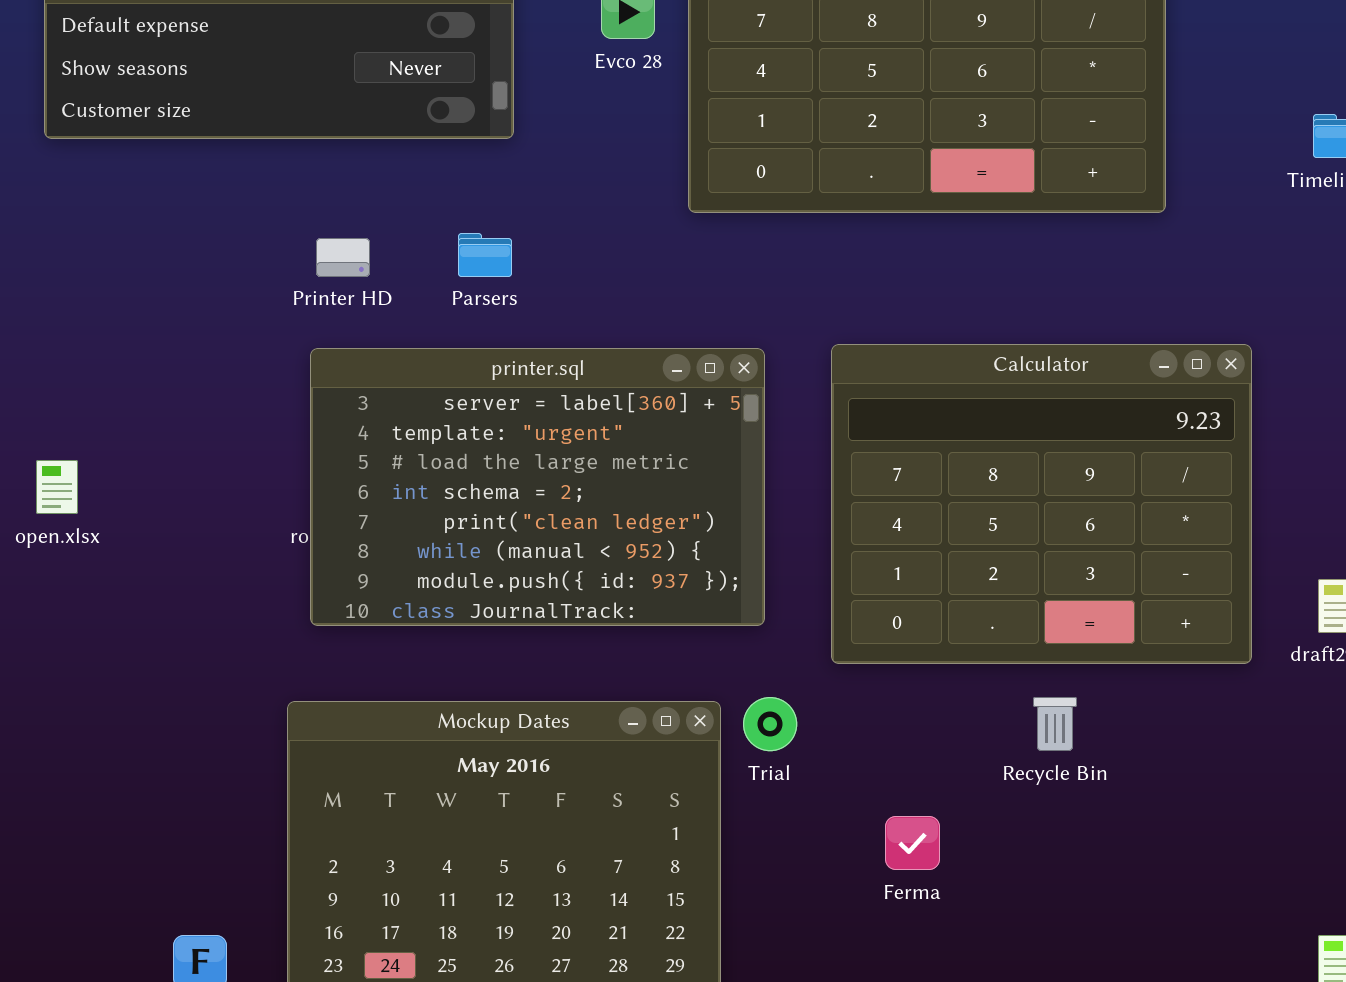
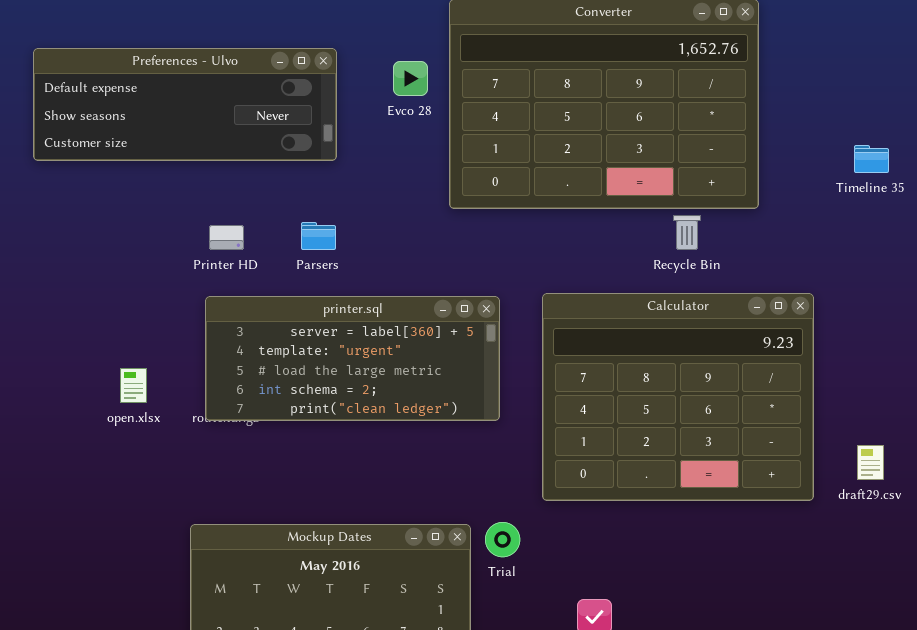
printer.sql: [310,348,765,626] -> [205,296,500,421], resized
open.xlsx: [36,460,78,514] -> [120,368,147,403], moved
Recycle Bin: [1033,697,1077,751] -> [673,215,701,250], moved

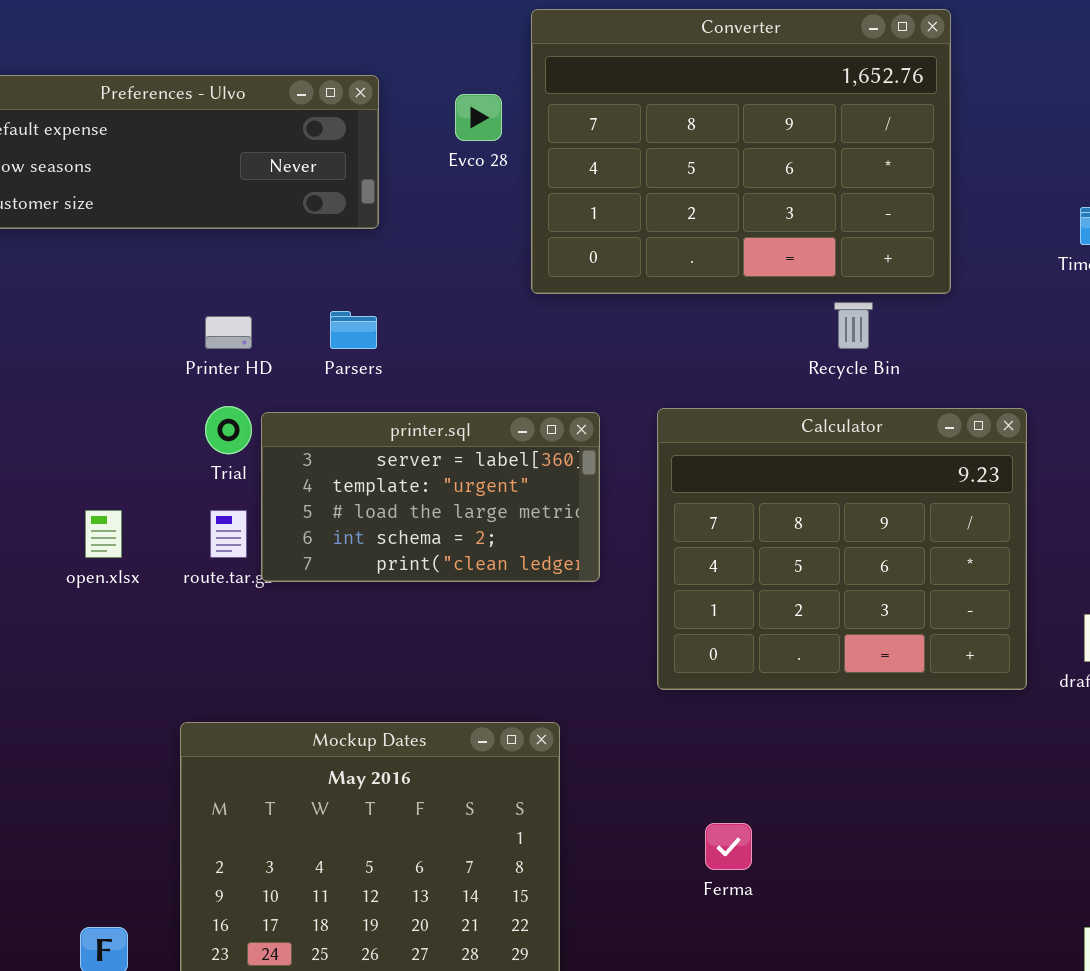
printer.sql: [205,296,500,421] -> [261,412,600,582], resized
Trial: [485,522,520,557] -> [205,406,252,454], moved

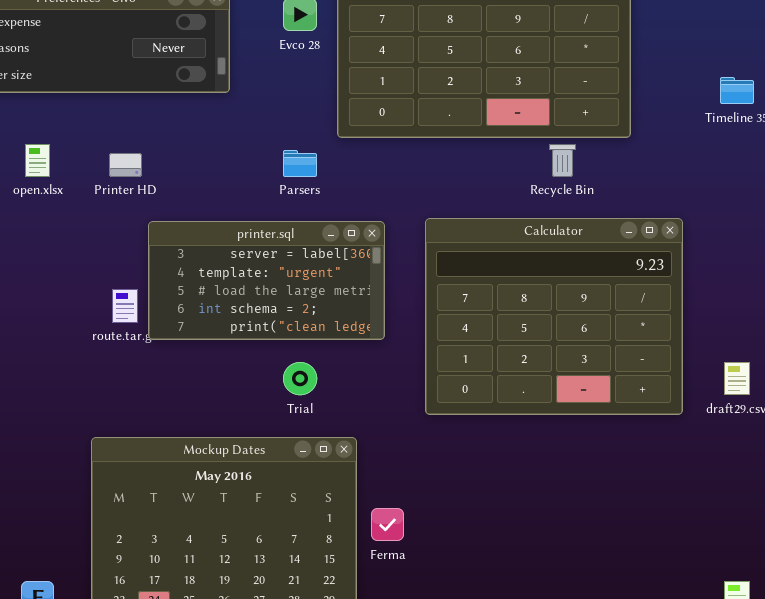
Parsers: [330,311,377,349] -> [283,150,317,177], moved
Trial: [205,406,252,454] -> [283,362,317,395], moved
open.xlsx: [85,510,122,558] -> [25,144,50,177], moved
Ferma: [705,823,752,870] -> [371,508,404,541], moved

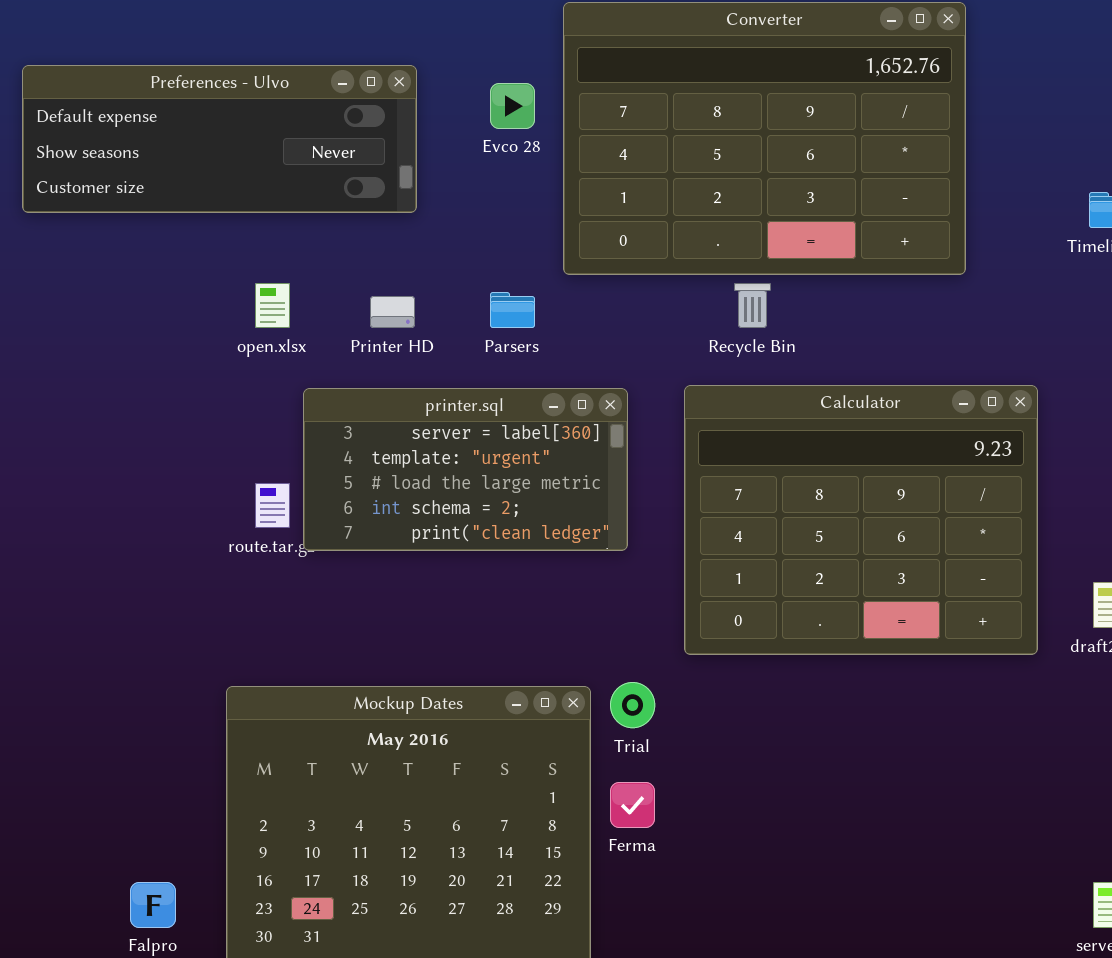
open.xlsx: [25,144,50,177] -> [255,283,290,328], moved
Recycle Bin: [549,144,576,177] -> [734,283,771,328], moved
Printer HD: [109,153,142,177] -> [370,296,415,328], moved
Trial: [283,362,317,395] -> [610,682,655,728], moved

